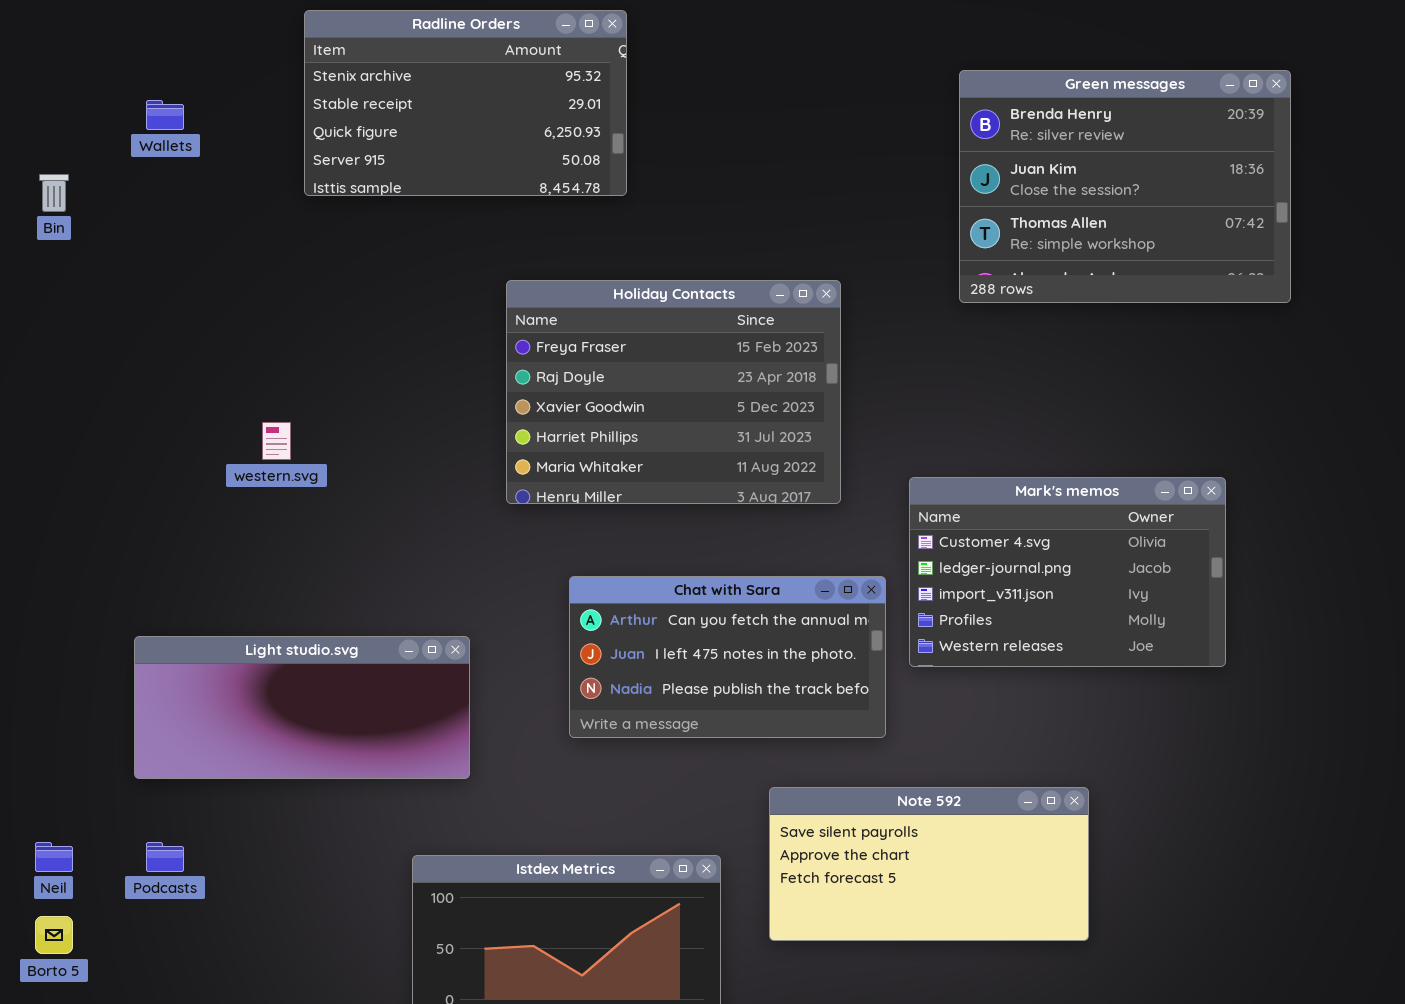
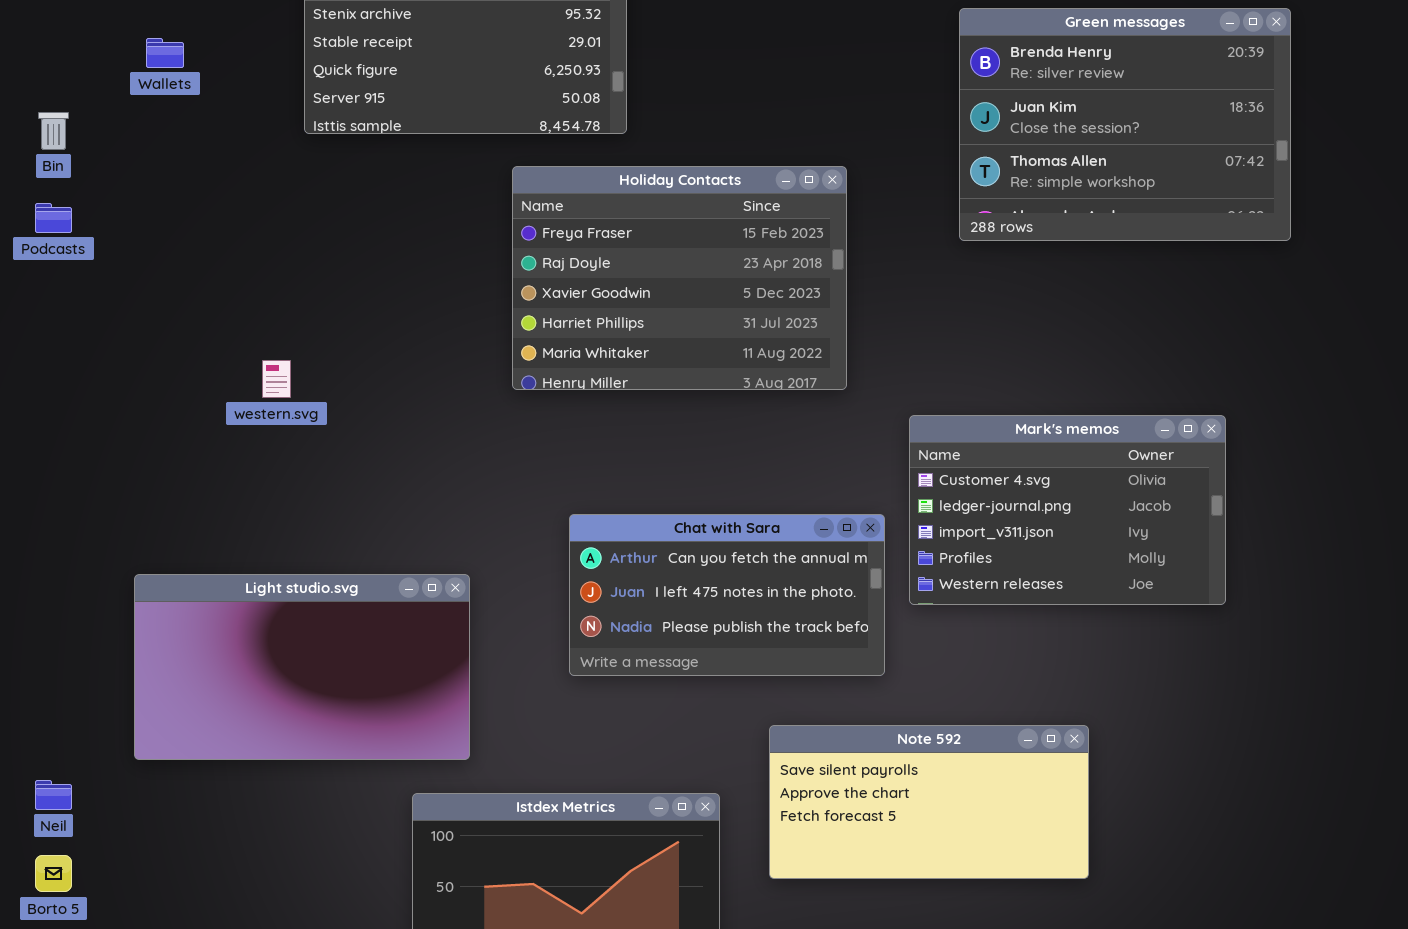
Holiday Contacts: [506,280,841,504] -> [512,166,847,390], moved
Light studio.svg: [134,636,470,779] -> [134,574,470,760], resized
Podcasts: [146,842,184,872] -> [35,203,72,233], moved

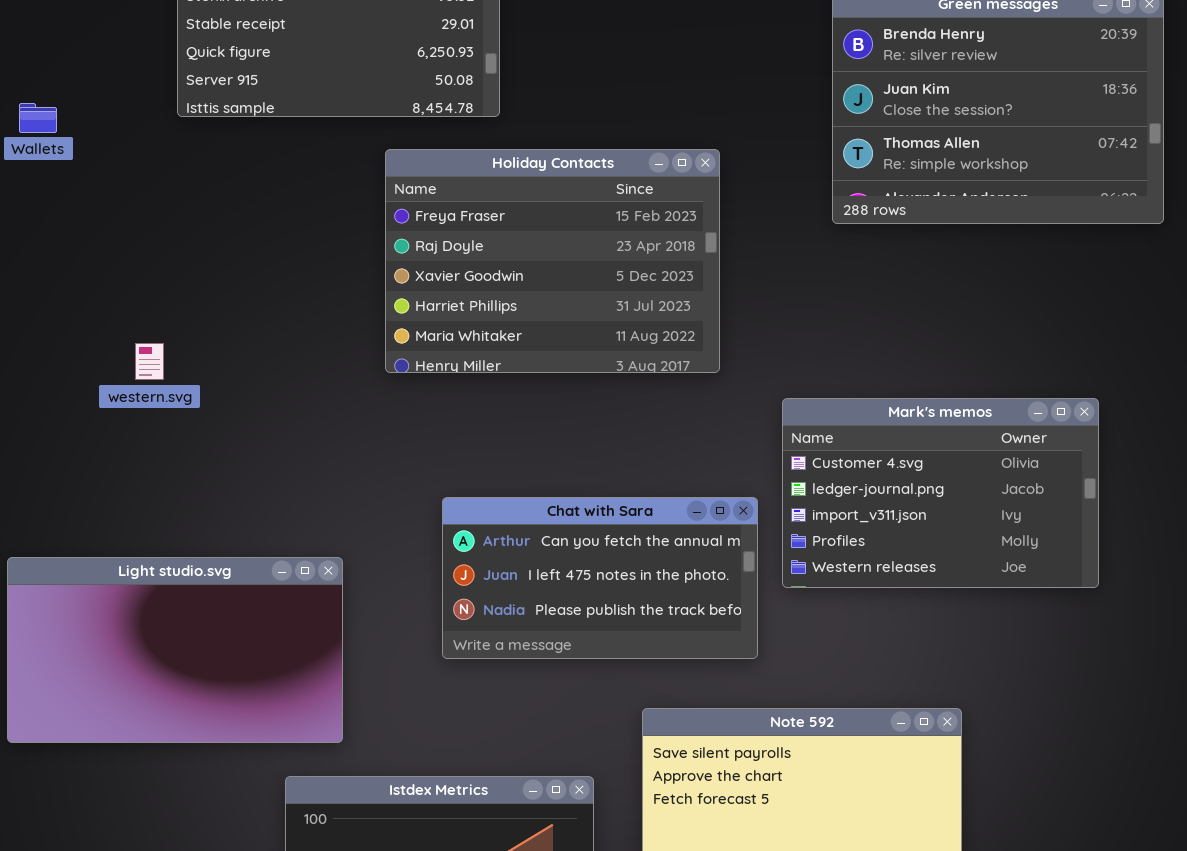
Wallets: [146,38,184,68] -> [19,103,57,133], moved

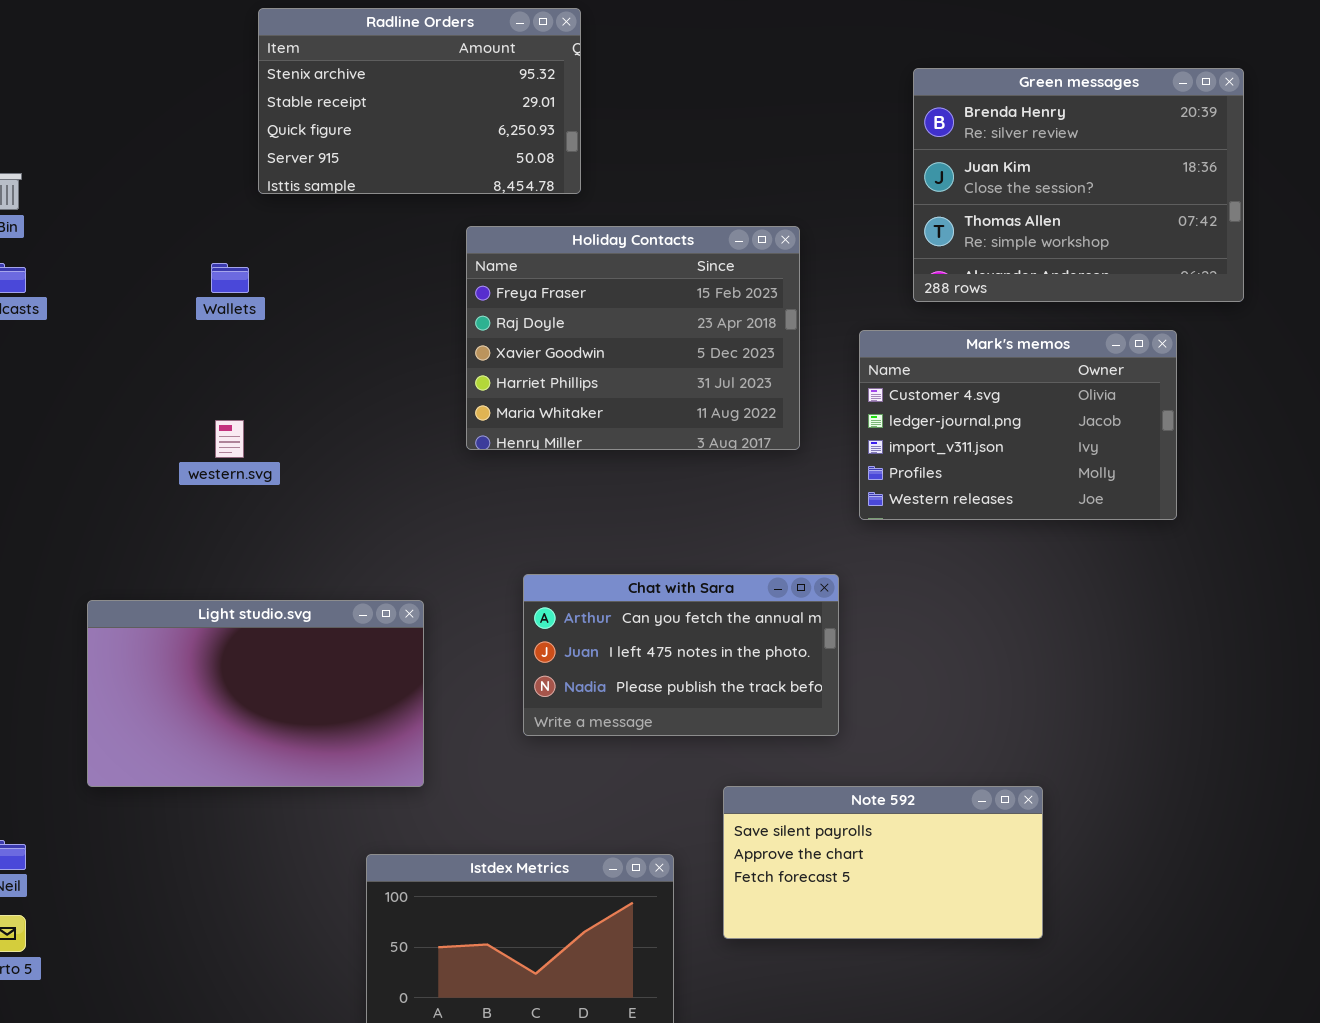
Wallets: [19,103,57,133] -> [211,263,249,293], moved
Mark's memos: [782,398,1099,588] -> [859,330,1177,520], moved
Light studio.svg: [7,557,343,743] -> [87,600,424,787], moved

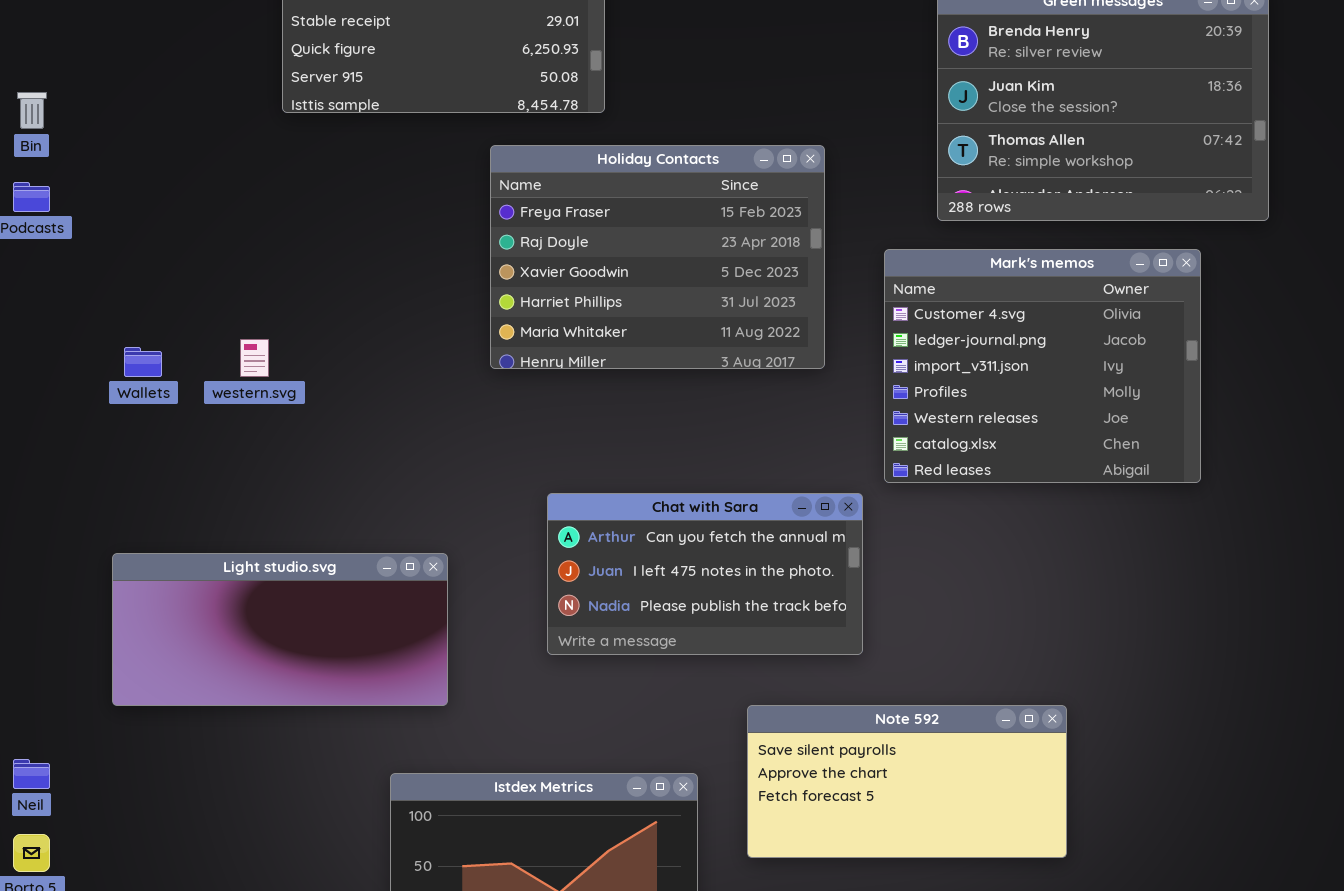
Wallets: [211,263,249,293] -> [124,347,162,377], moved
Mark's memos: [859,330,1177,520] -> [884,249,1201,483], resized
Light studio.svg: [87,600,424,787] -> [112,553,448,706], resized

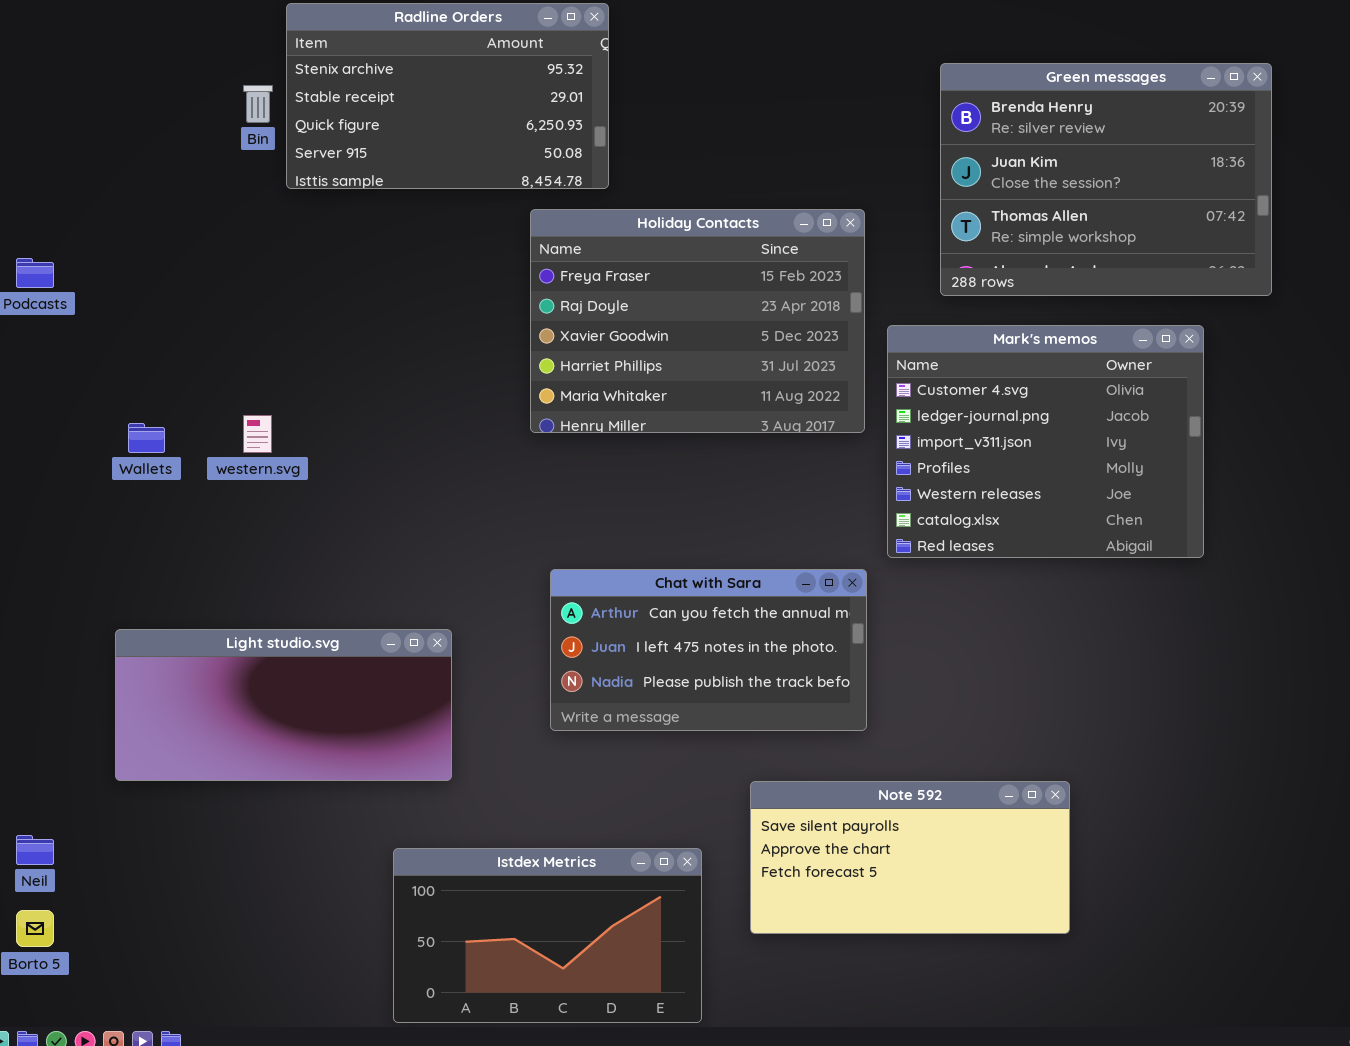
Bin: [17,92,47,129] -> [243,85,273,123], moved
Holiday Contacts: [490,145,825,369] -> [530,209,865,433], moved

